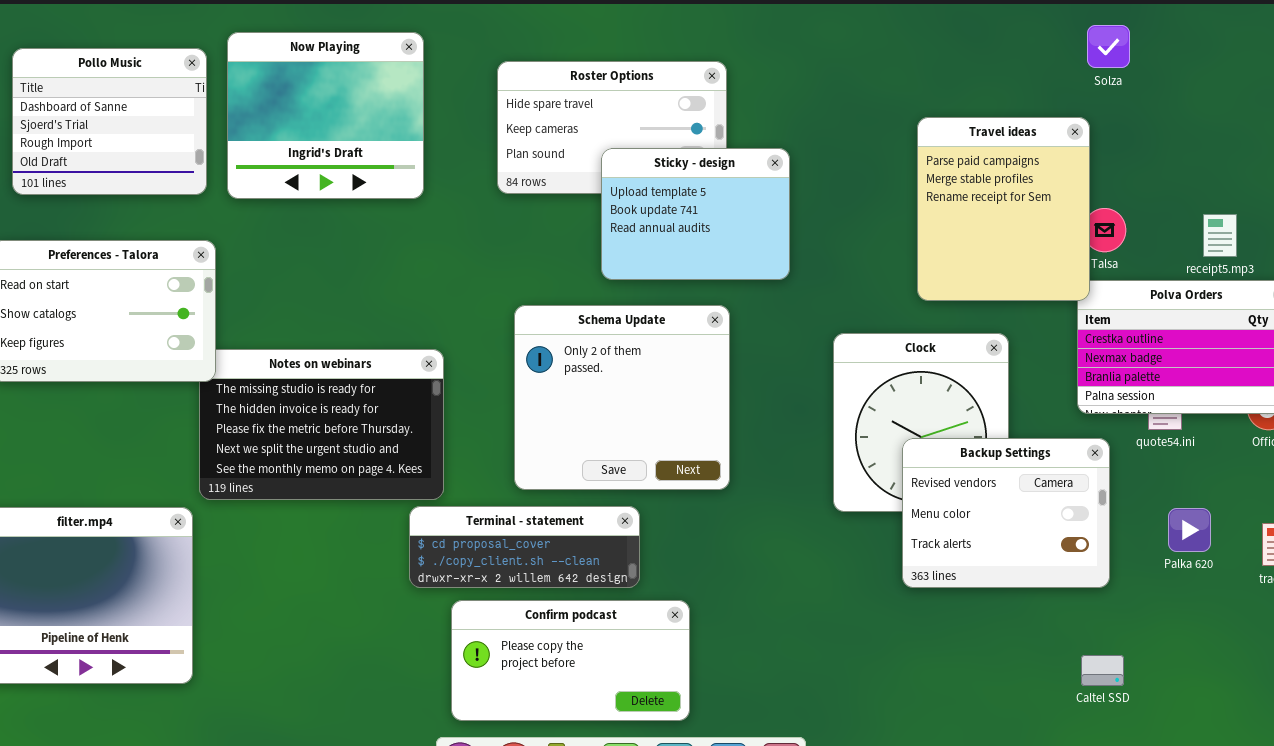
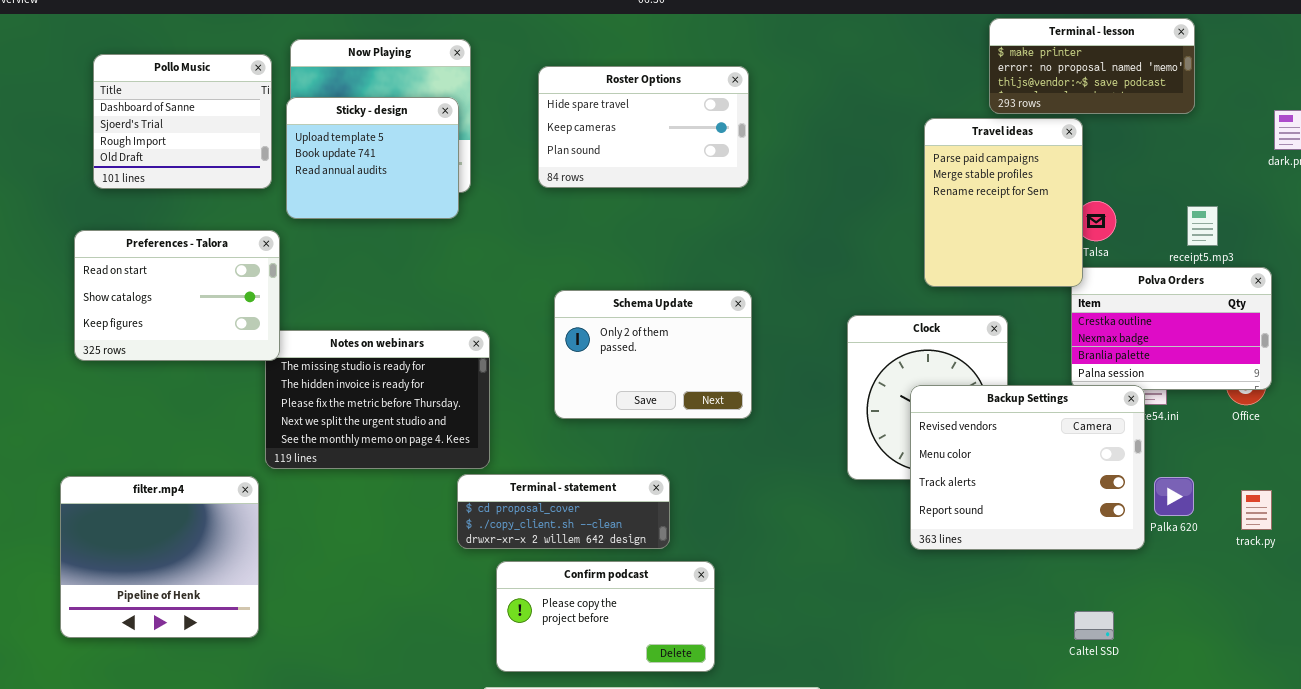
Terminal - lesson: none -> [989,18,1195,114], opened
Sticky - design: [601,148,790,280] -> [286,97,459,219], moved
Schema Update: [514,305,730,490] -> [554,290,752,419], resized
Backup Settings: [902,438,1110,588] -> [910,385,1145,550], resized

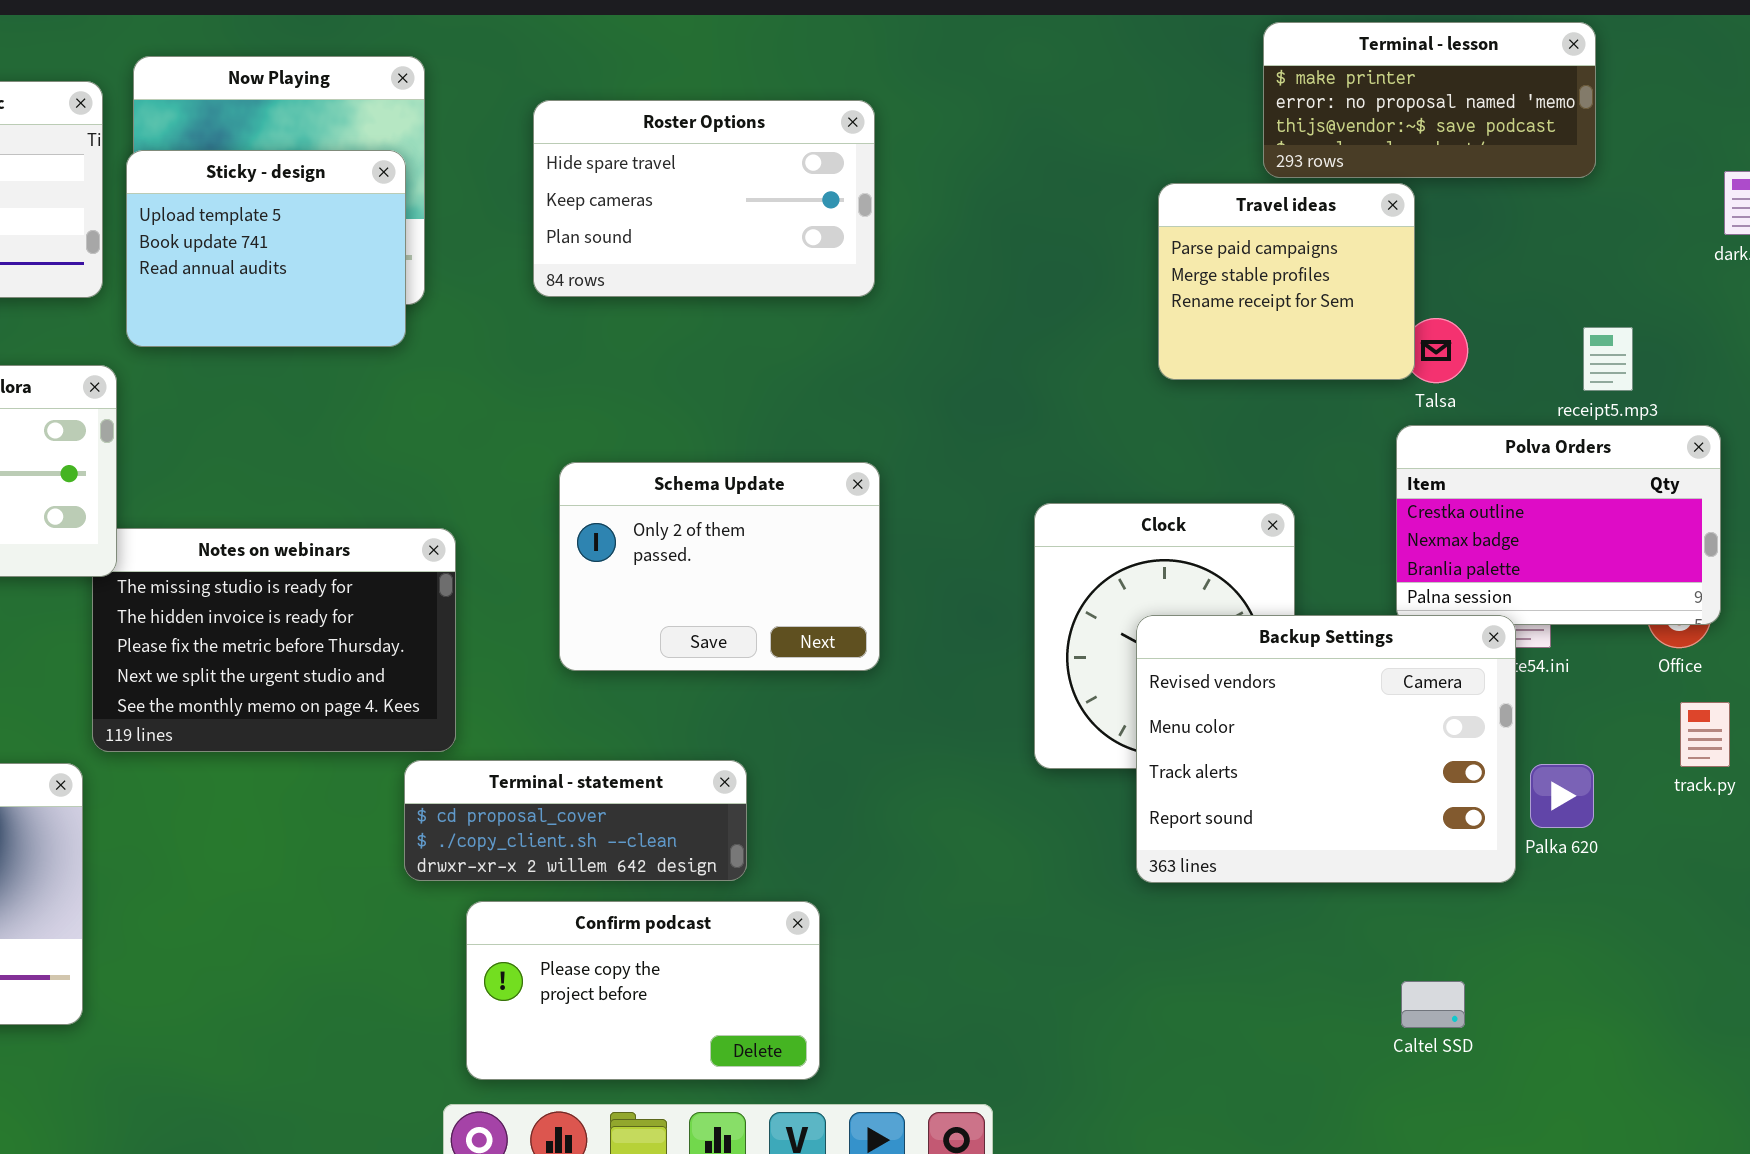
Travel ideas: [924,118,1083,287] -> [1158,183,1415,380], resized
track.py: [1241,490,1272,530] -> [1680,702,1730,767], moved

